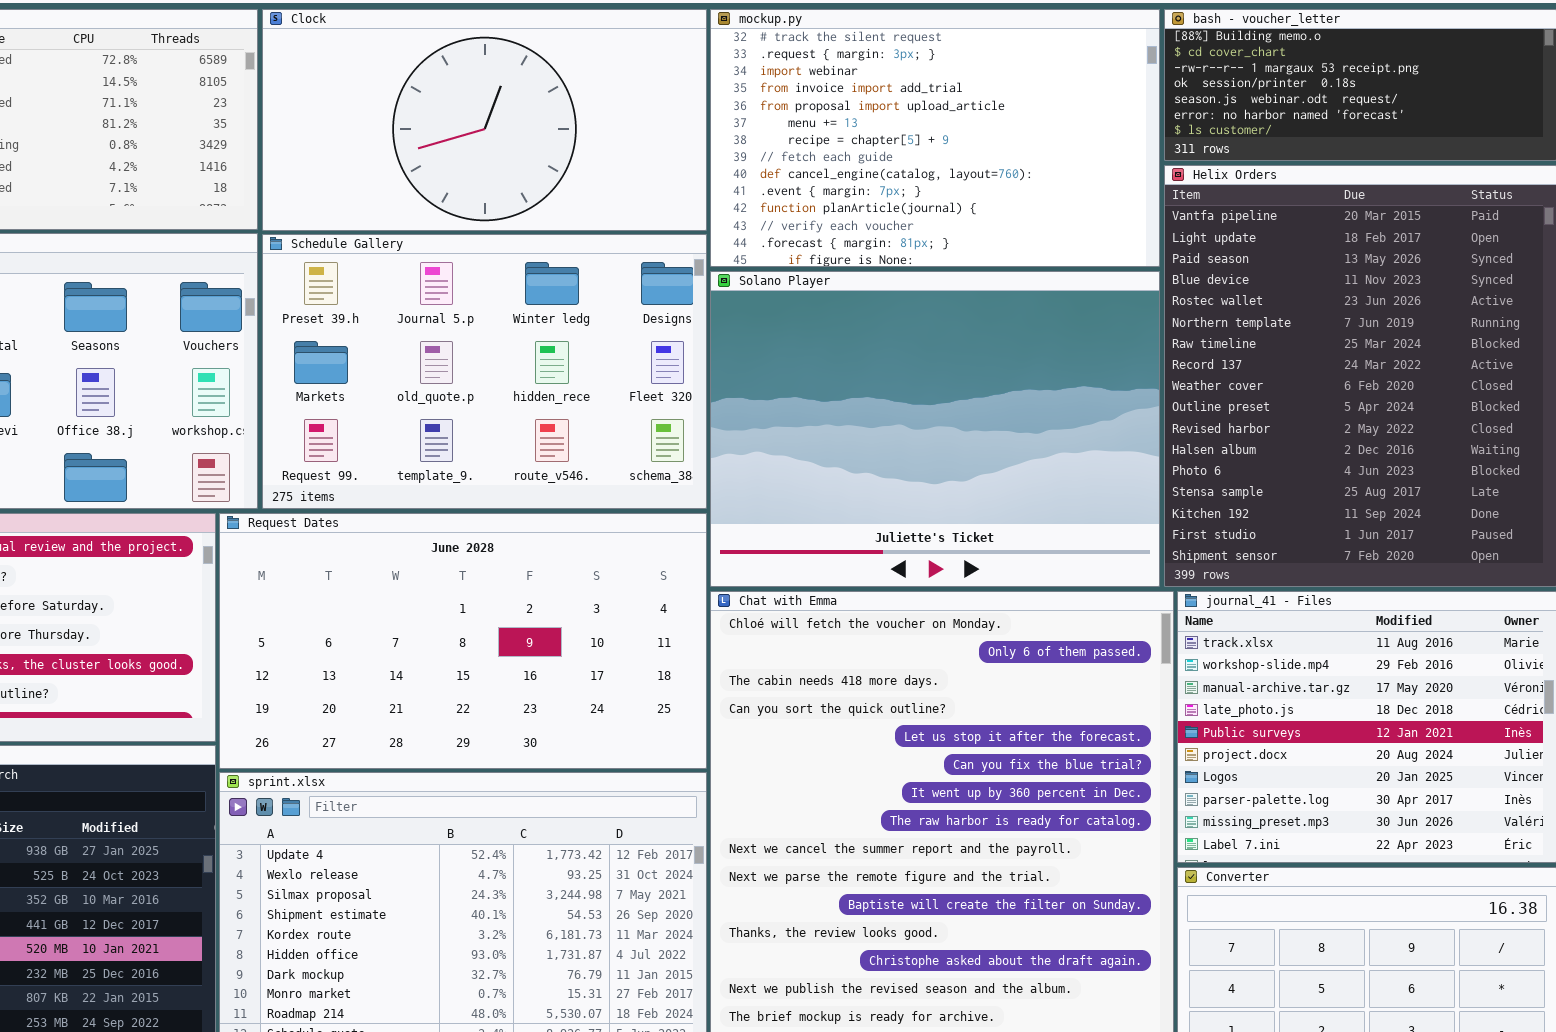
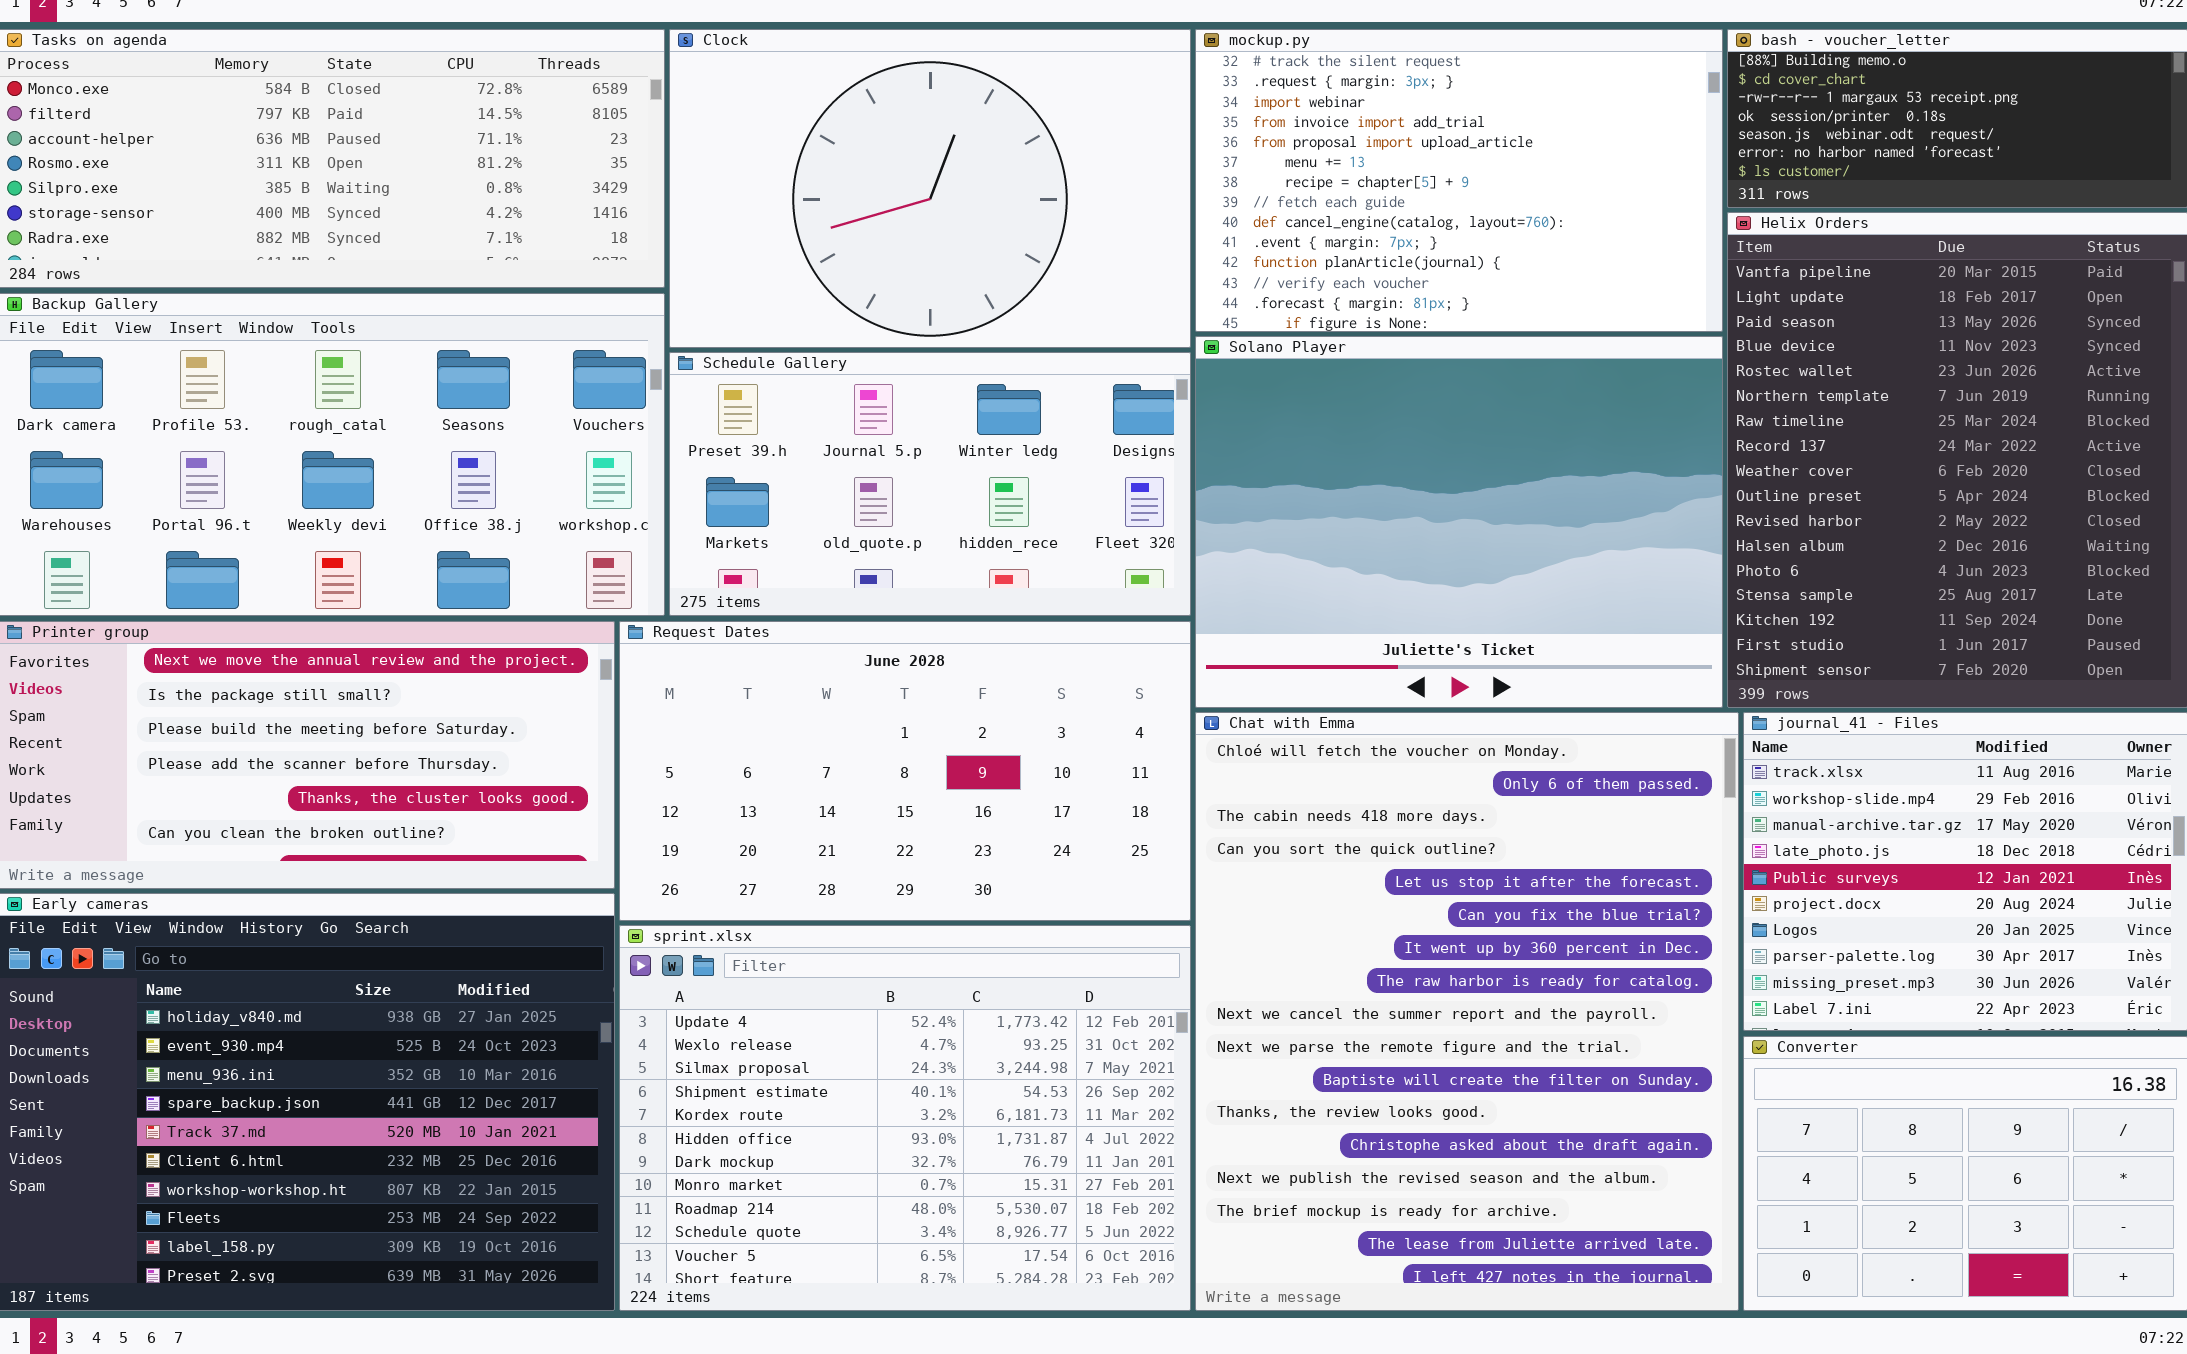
Clock: [262,9,707,231] -> [669,29,1191,348], resized
Schedule Gallery: [262,234,707,509] -> [669,352,1191,616], resized

